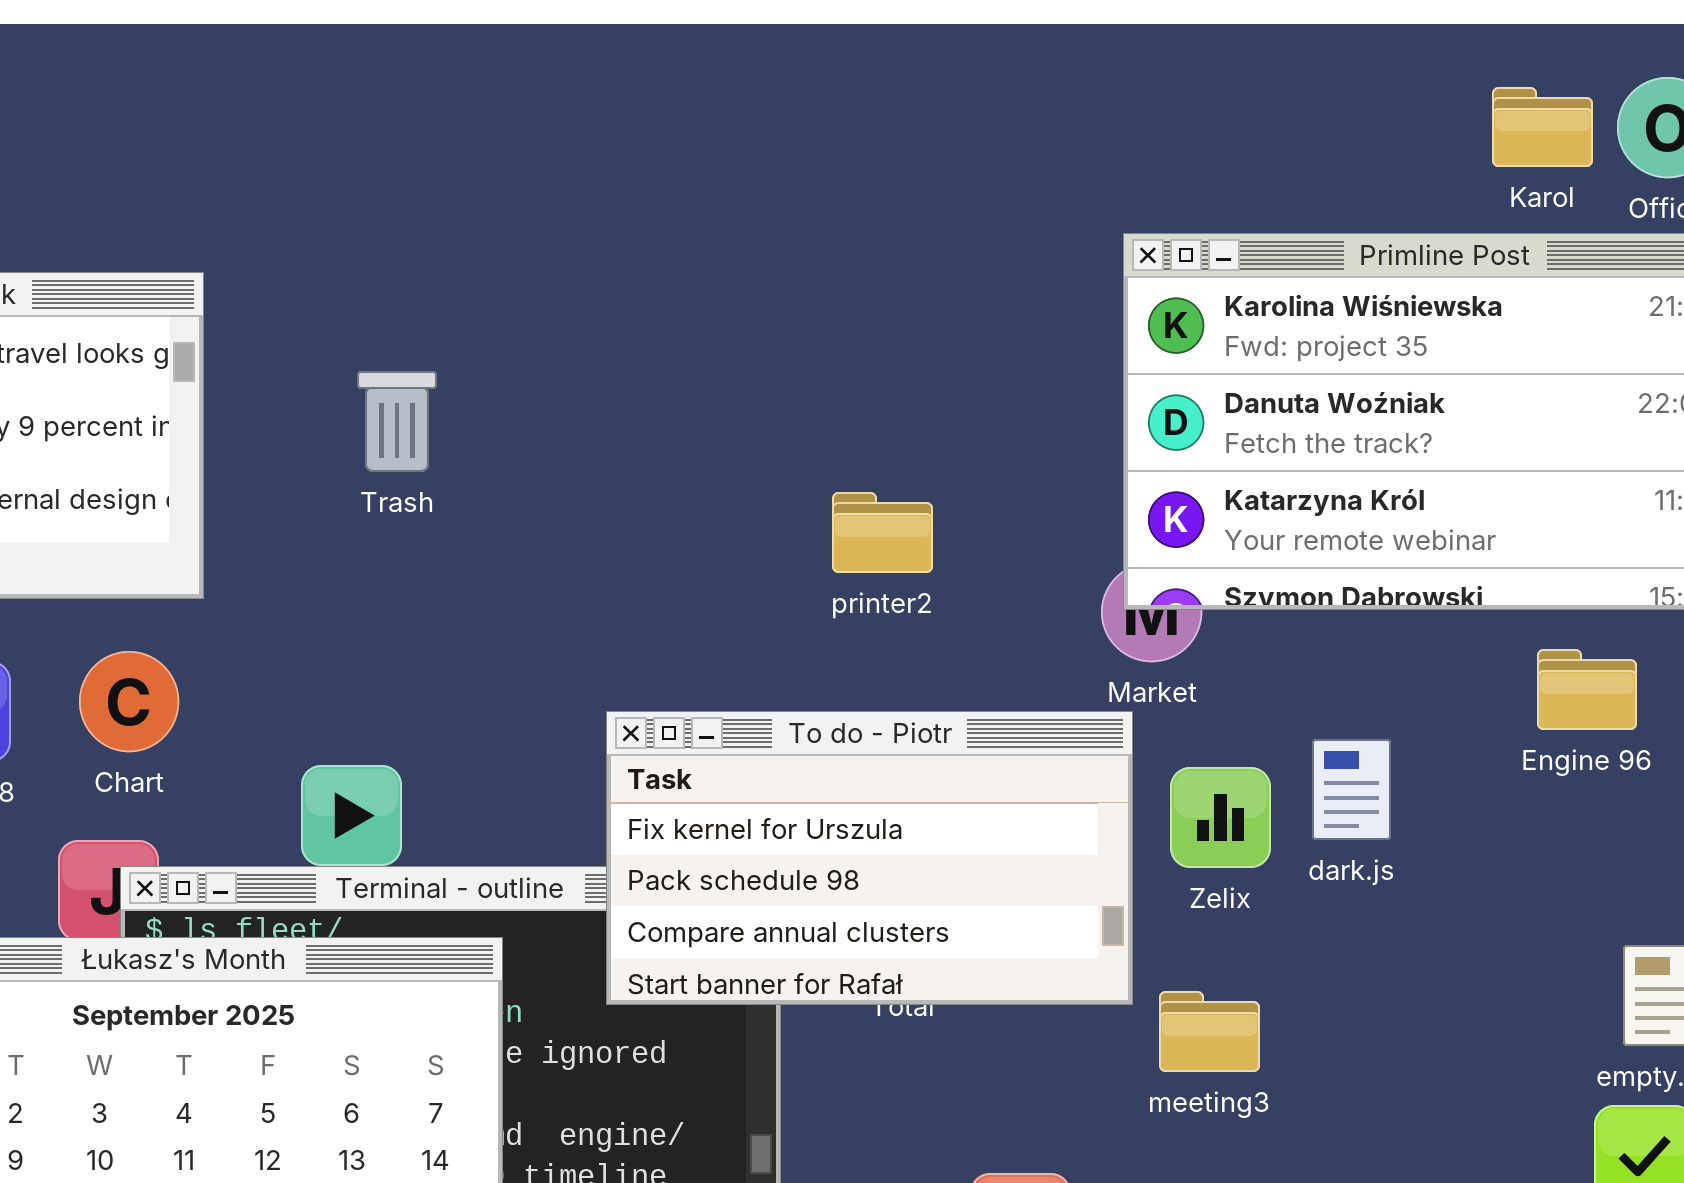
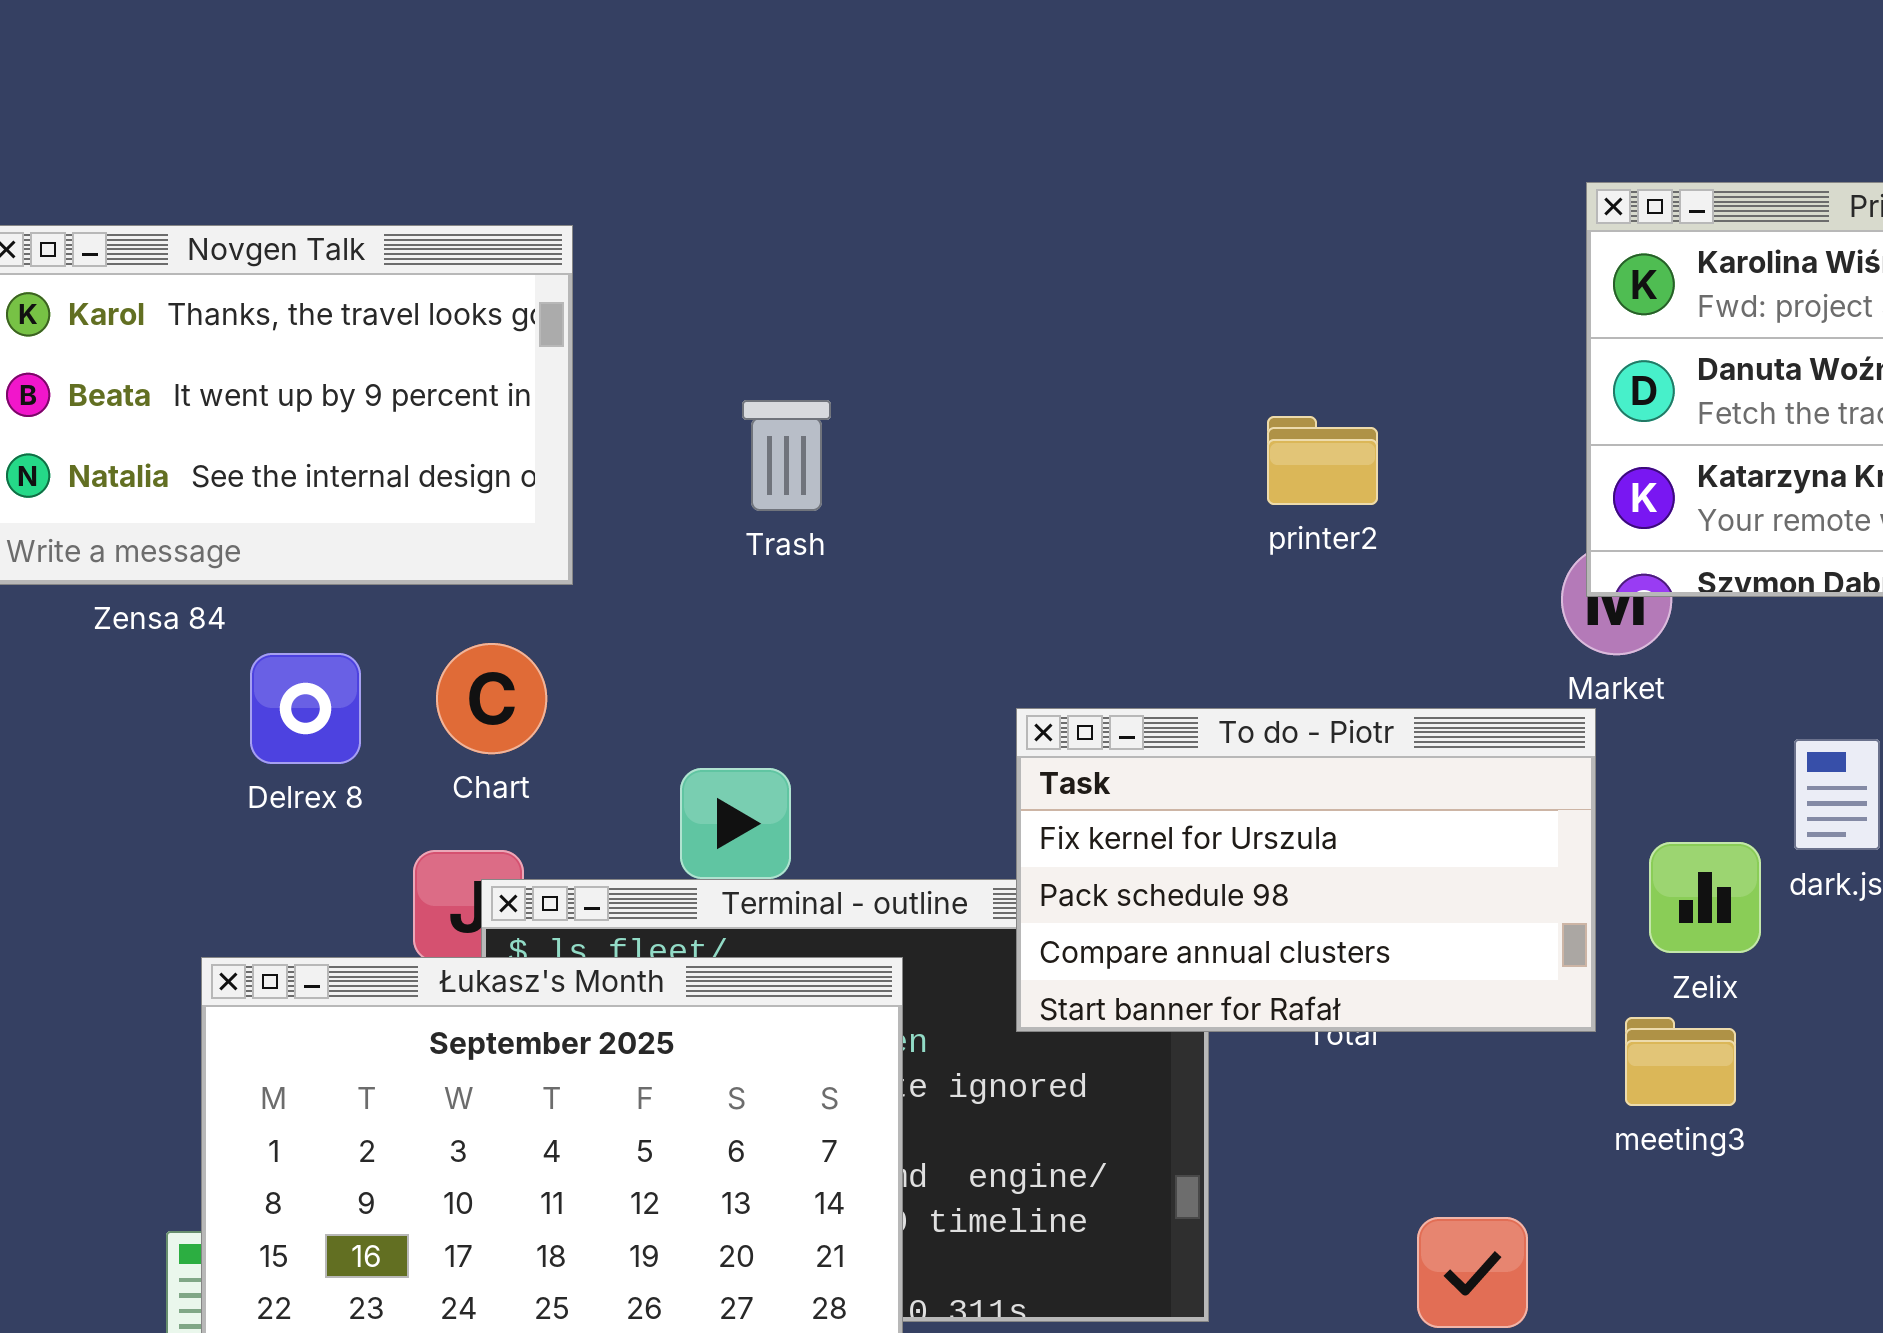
Trash: [357,371,437,472] -> [742,400,831,511], moved
printer2: [832,492,933,573] -> [1267,416,1378,505], moved
Zelix: [1170,767,1271,868] -> [1649,842,1761,953], moved

